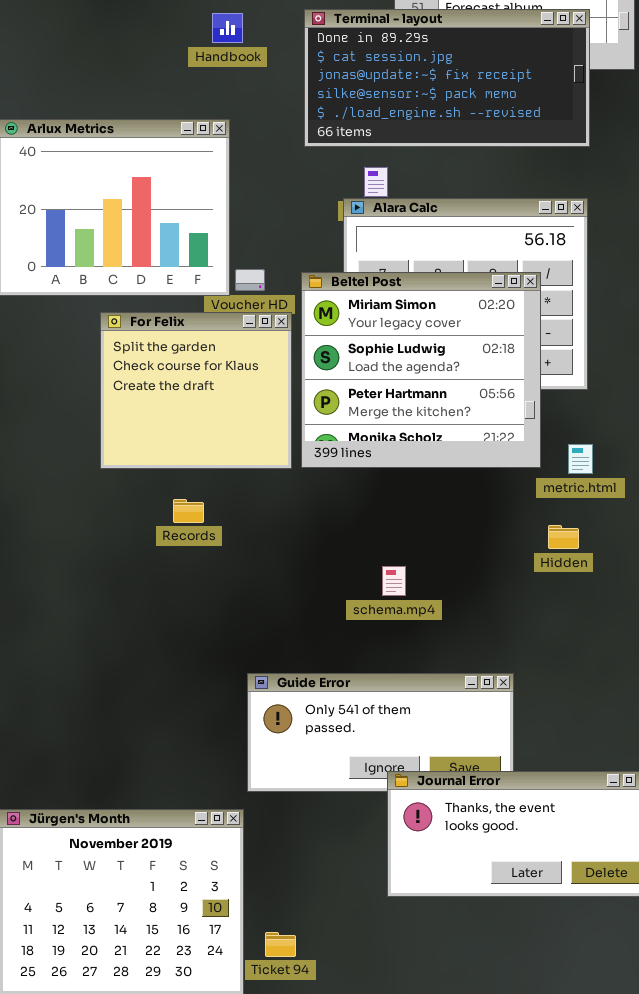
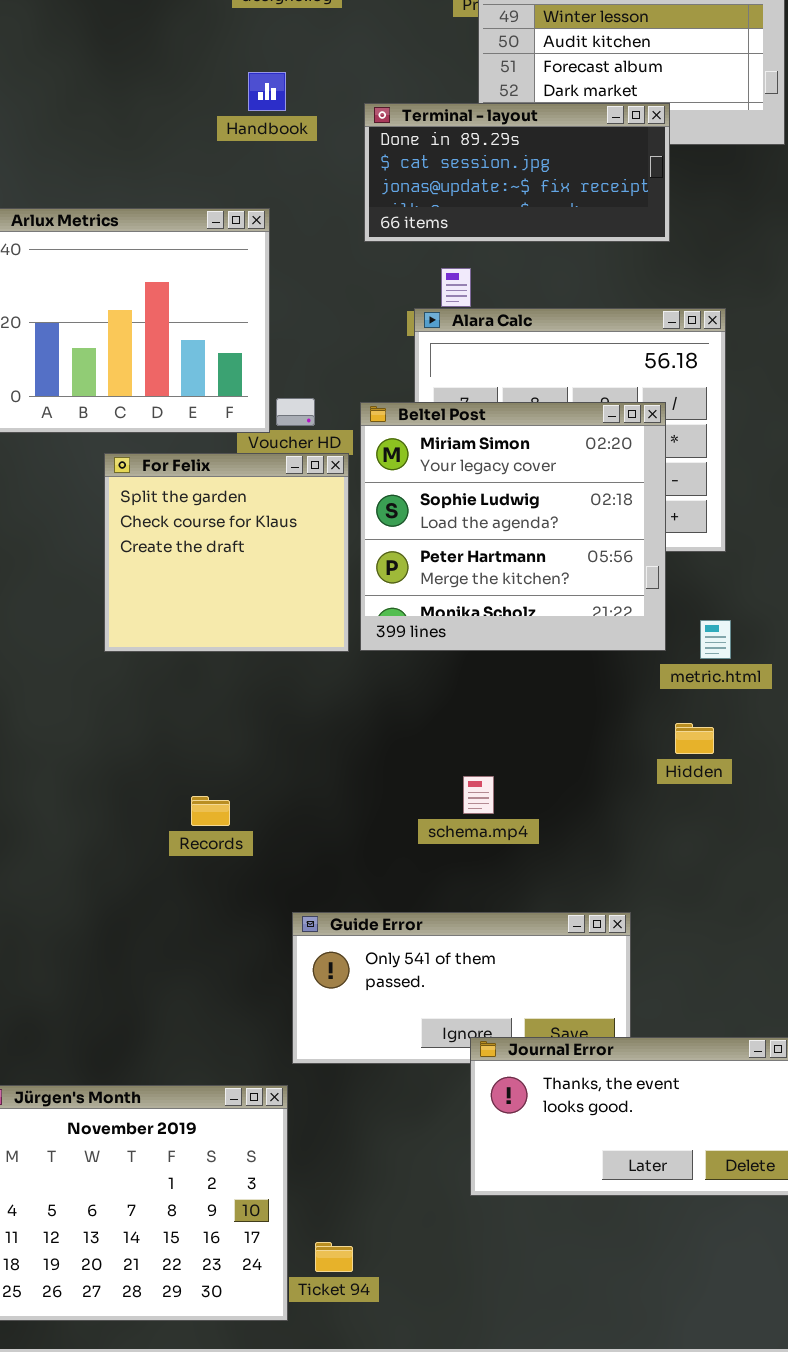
Terminal - layout: [304,9,590,147] -> [364,103,670,242], resized
Records: [173,499,204,523] -> [191,796,230,826], moved

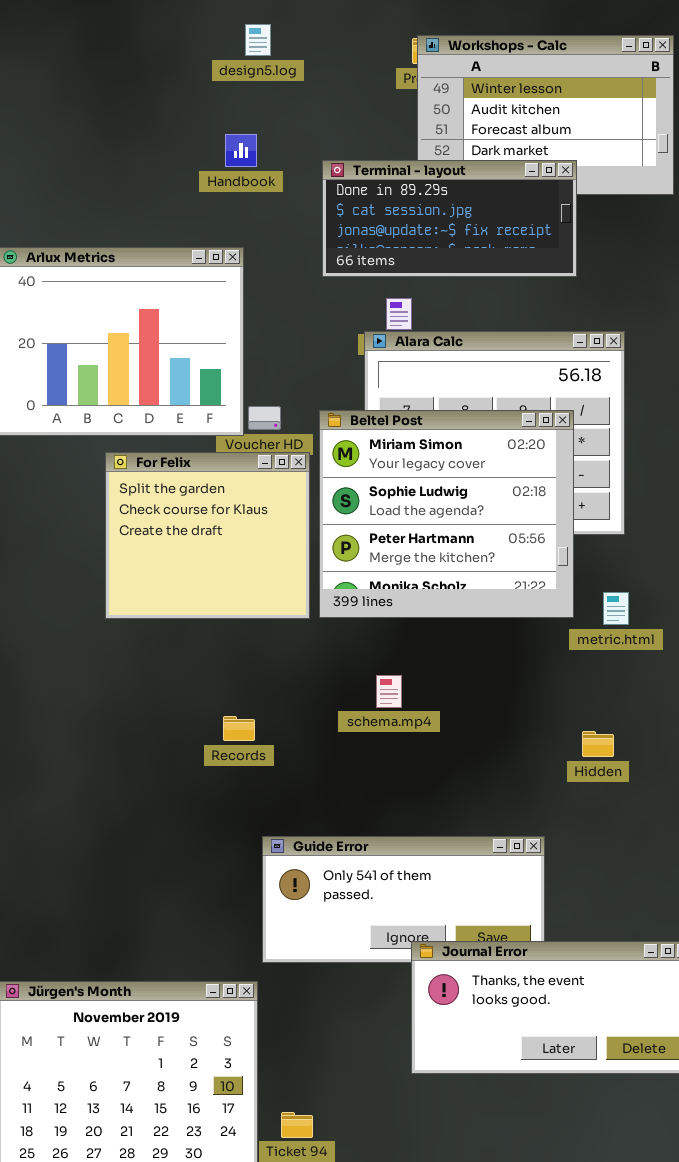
Hidden: [675,723,714,754] -> [582,731,614,757], moved
schema.mp4: [463,776,494,814] -> [376,675,402,708], moved
Records: [191,796,230,826] -> [223,716,255,741], moved

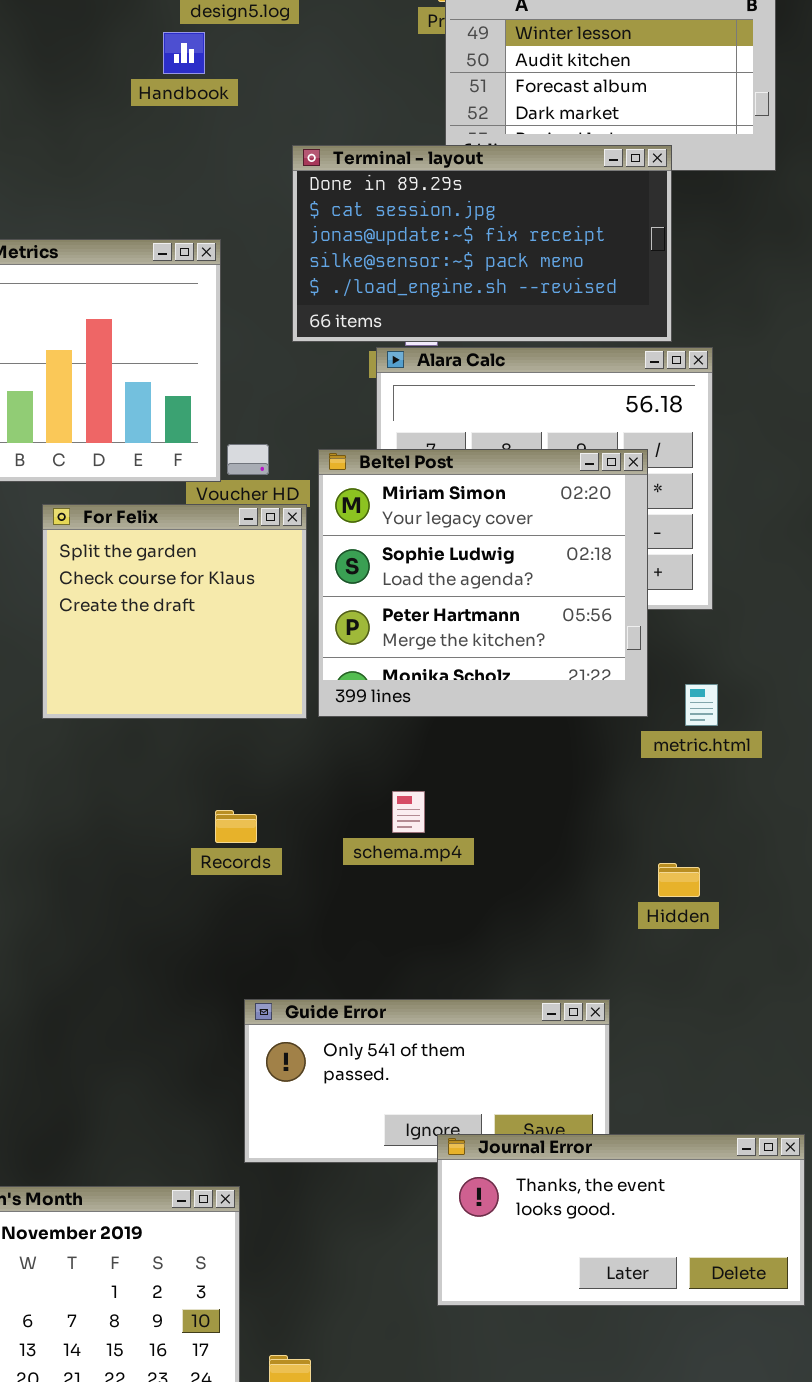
Handbook: [225,134,257,167] -> [163,32,205,74], moved
Terminal - layout: [322,160,577,277] -> [292,145,672,342], moved, resized
Records: [223,716,255,741] -> [215,810,257,843], moved

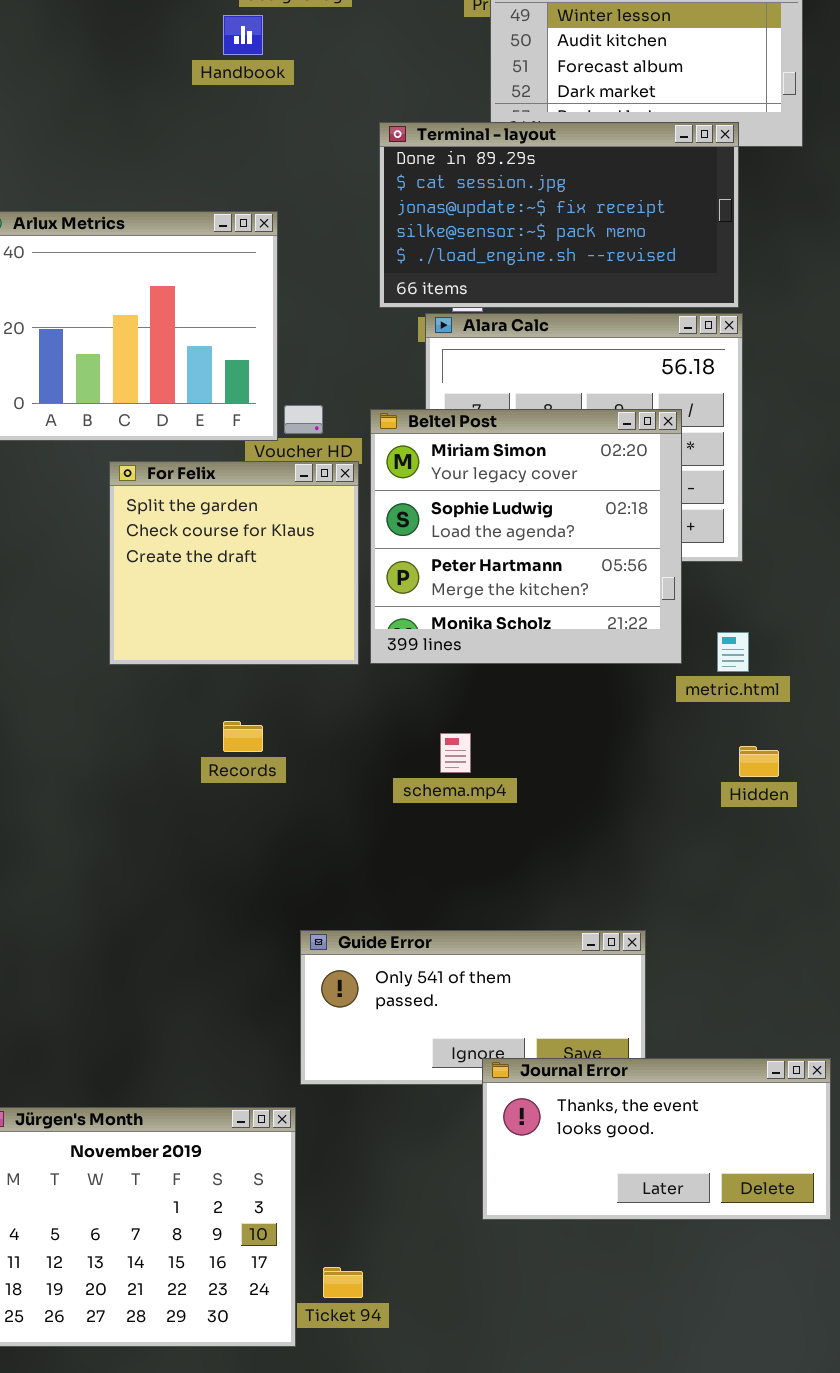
Terminal - layout: [292,145,672,342] -> [379,122,739,308], moved
Records: [215,810,257,843] -> [223,721,263,752], moved
Hidden: [658,863,700,897] -> [739,746,779,777], moved

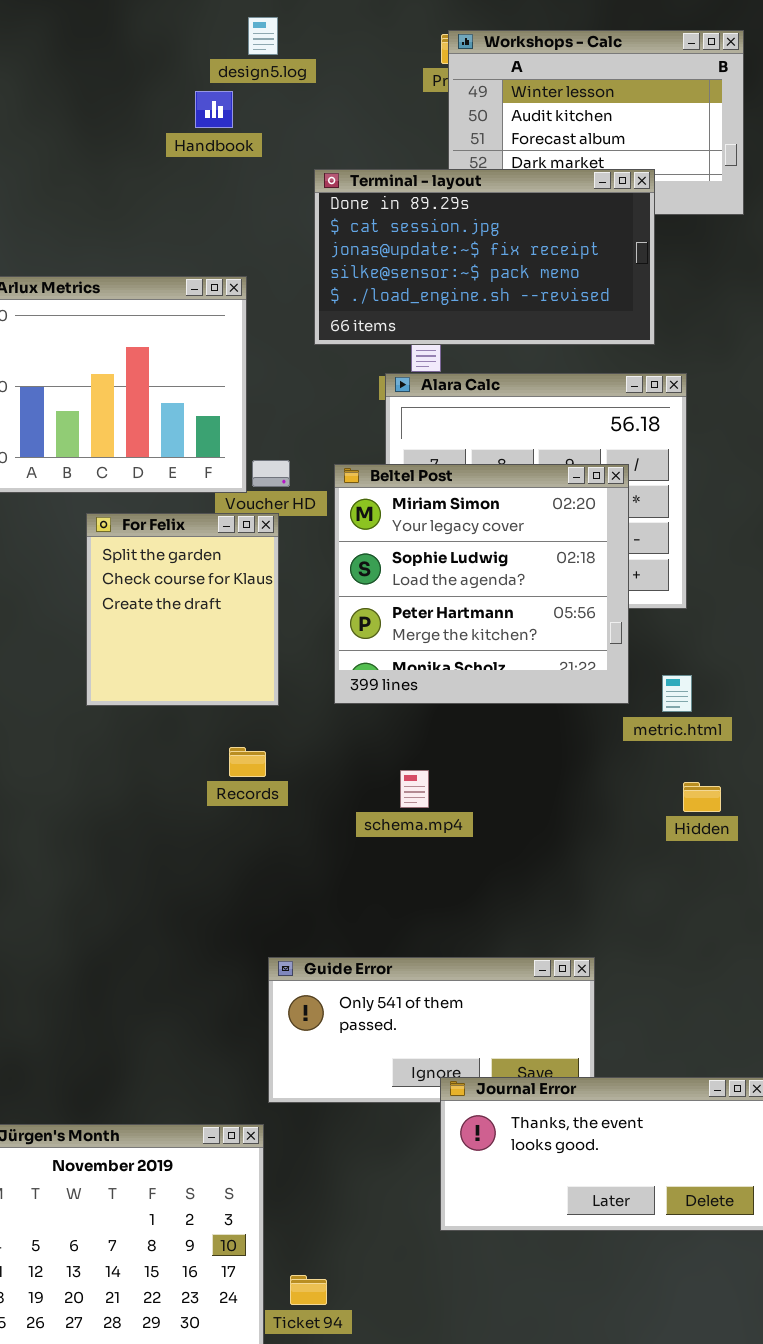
Terminal - layout: [379,122,739,308] -> [314,169,655,345], moved
For Felix: [109,461,359,665] -> [86,513,279,706], resized
Records: [223,721,263,752] -> [229,747,266,777], moved

